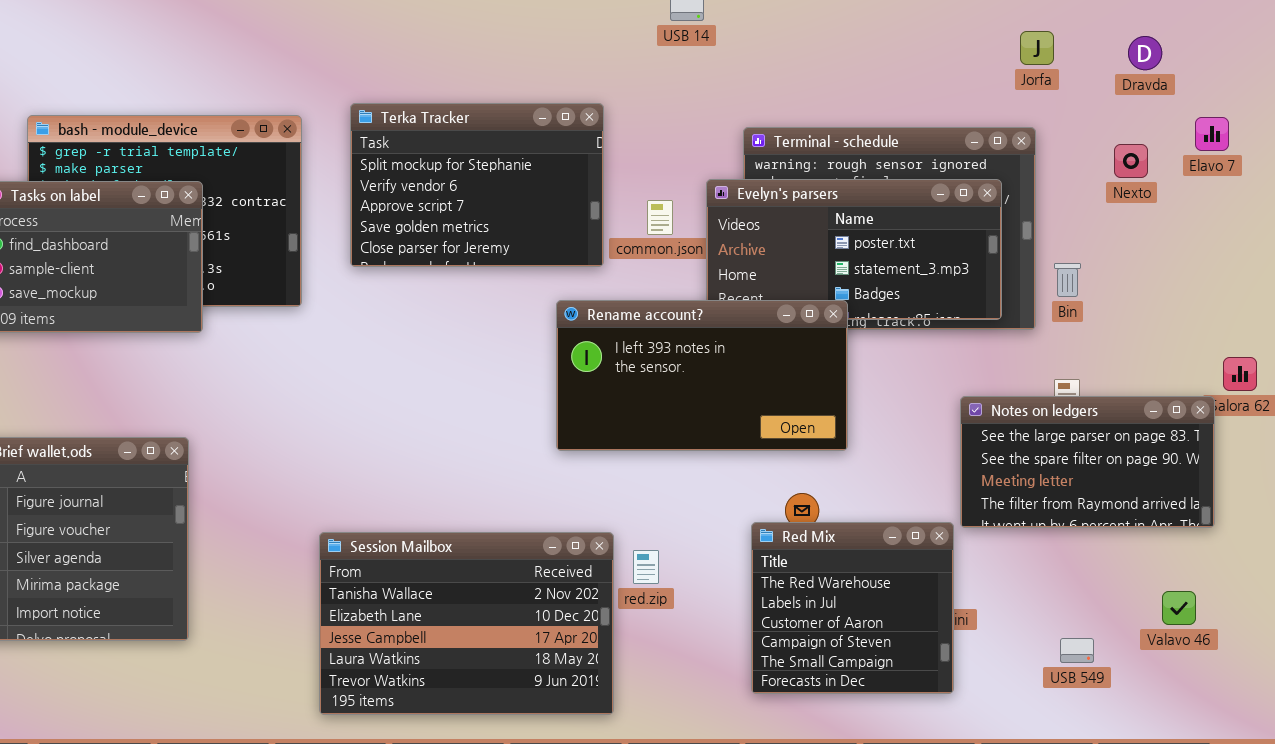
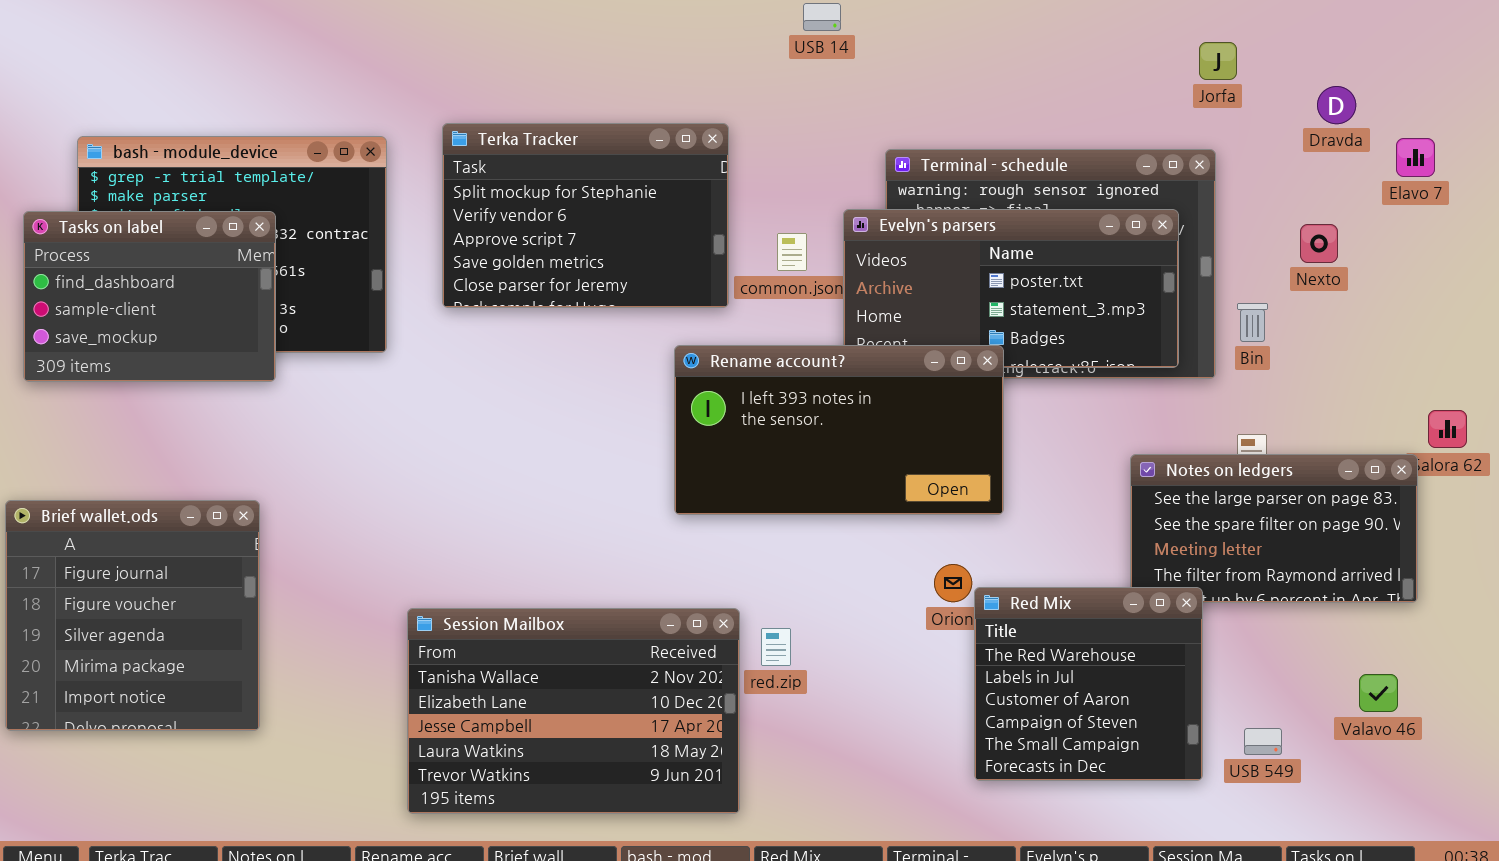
Dravda: [1128,36,1162,70] -> [1317,86,1356,124], moved
Nexto: [1114,144,1148,178] -> [1300,224,1338,263], moved
Red Mix: [751,522,954,694] -> [974,587,1203,781], moved

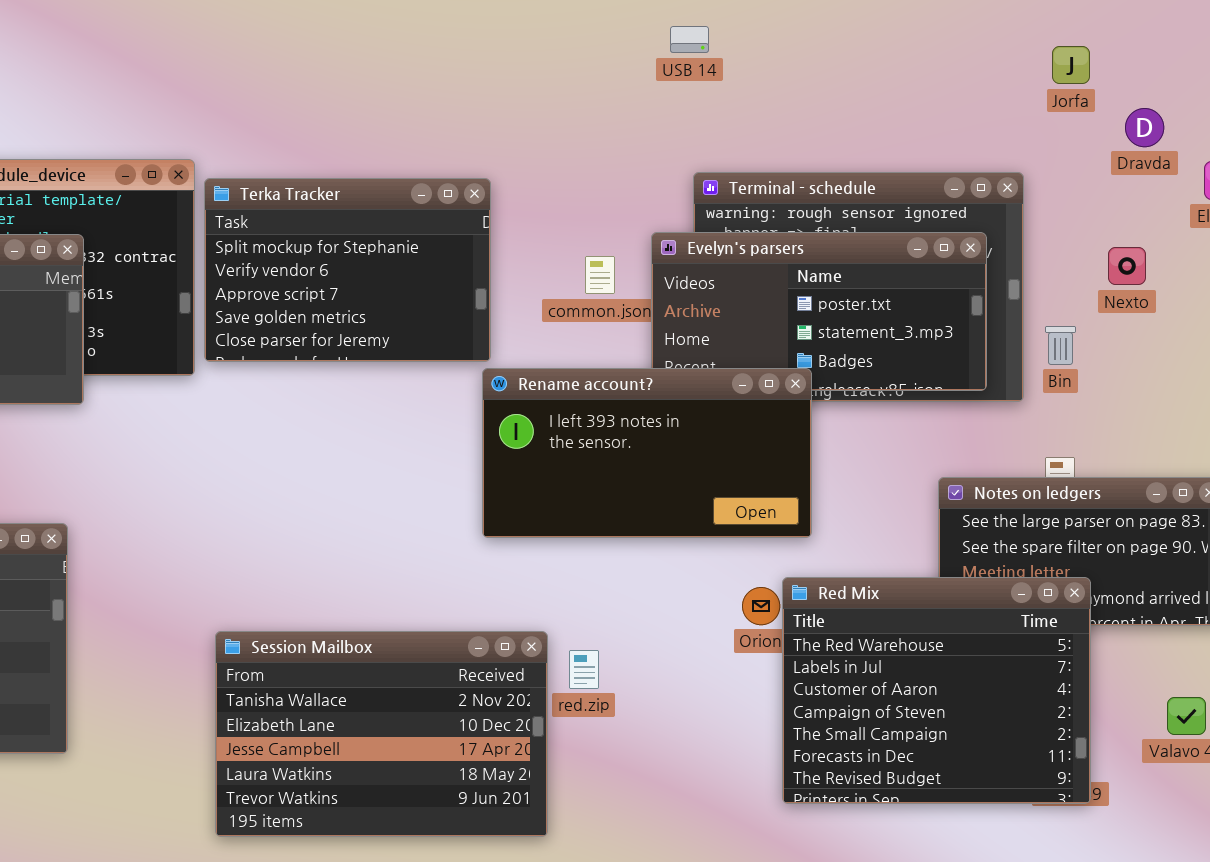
USB 14: [803,3,841,31] -> [670,26,709,53], moved
Jorfa: [1199,42,1237,80] -> [1052,46,1090,84], moved
Terka Tracker: [442,123,729,308] -> [204,178,491,362], moved
Red Mix: [974,587,1203,781] -> [782,577,1091,804], resized

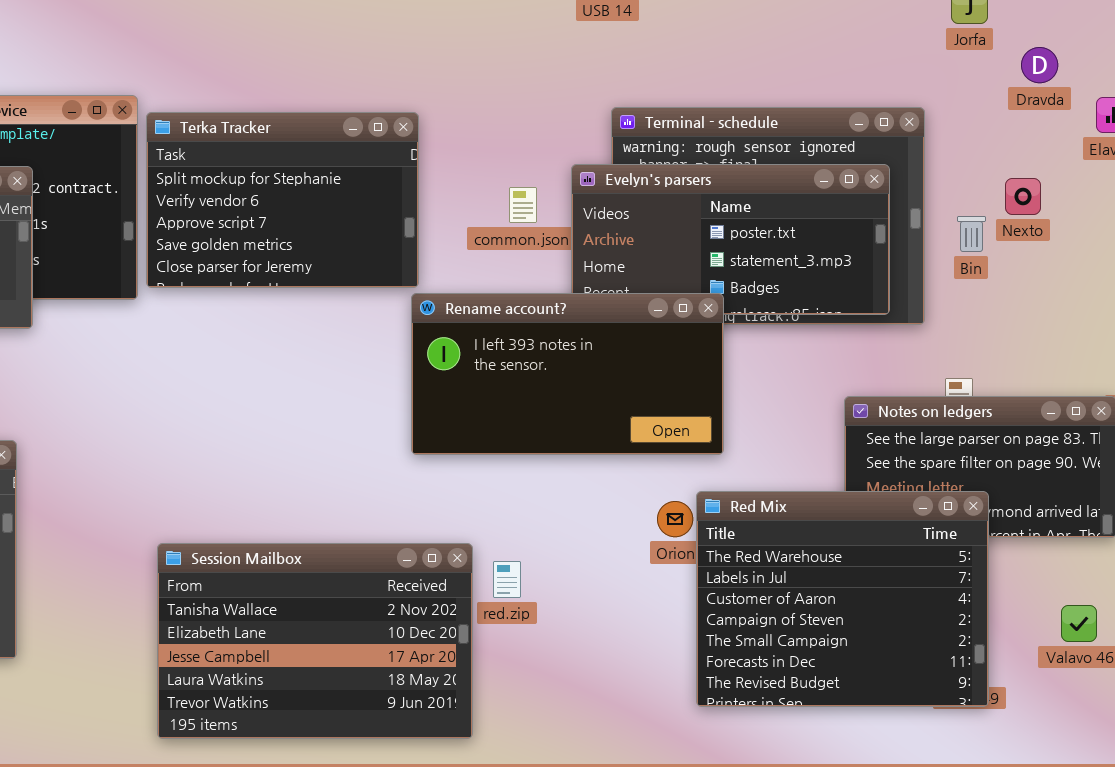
Bin: [1045,326,1076,365] -> [957,216,986,252], moved

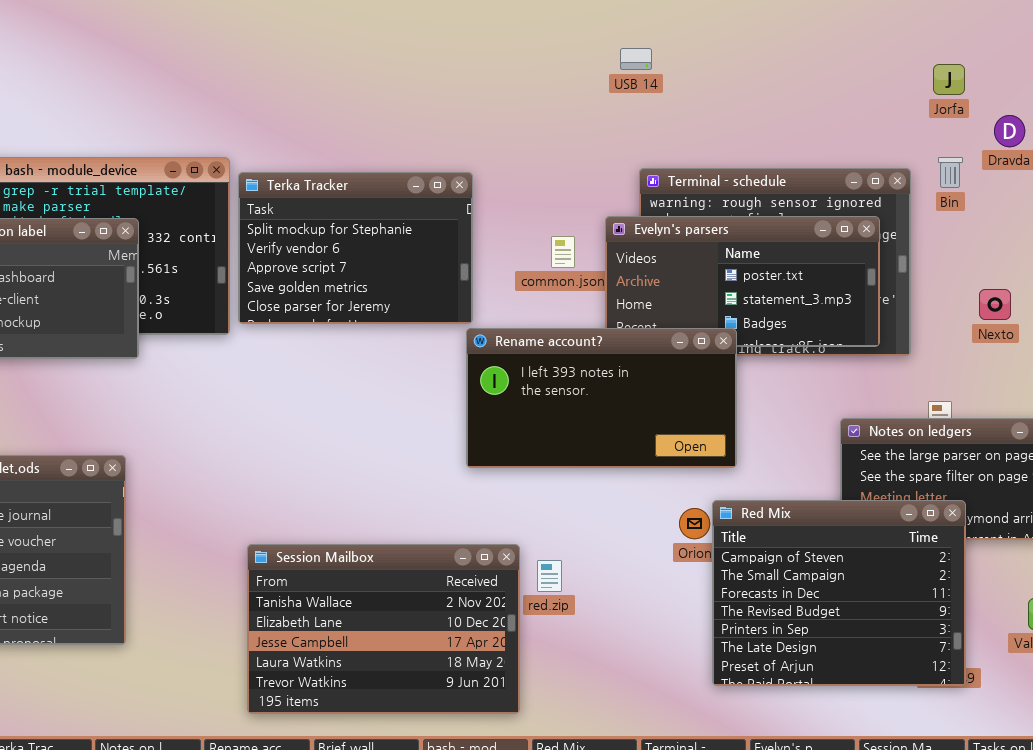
Nexto: [1005,178,1041,215] -> [979,289,1011,320], moved
Bin: [957,216,986,252] -> [938,157,963,188], moved
Red Mix: [696,491,989,707] -> [712,500,966,686], scrolled down 3 rows

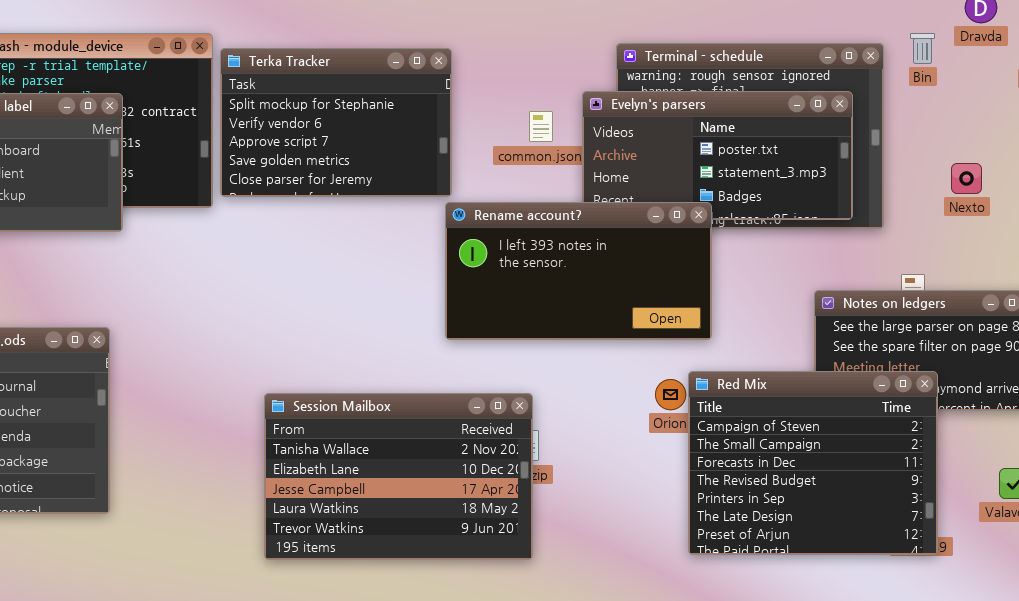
Session Mailbox: [247,544,520,714] -> [264,393,533,560], moved

